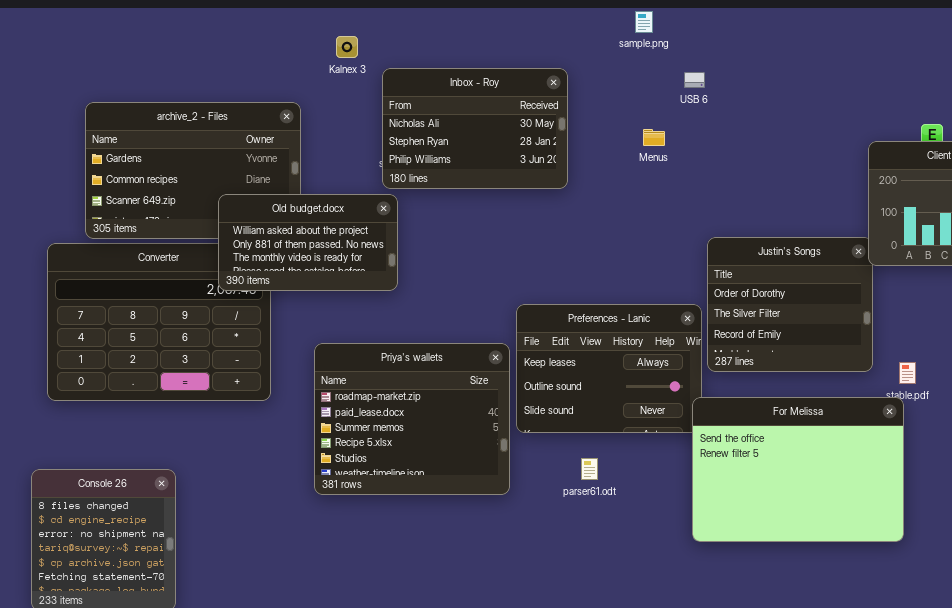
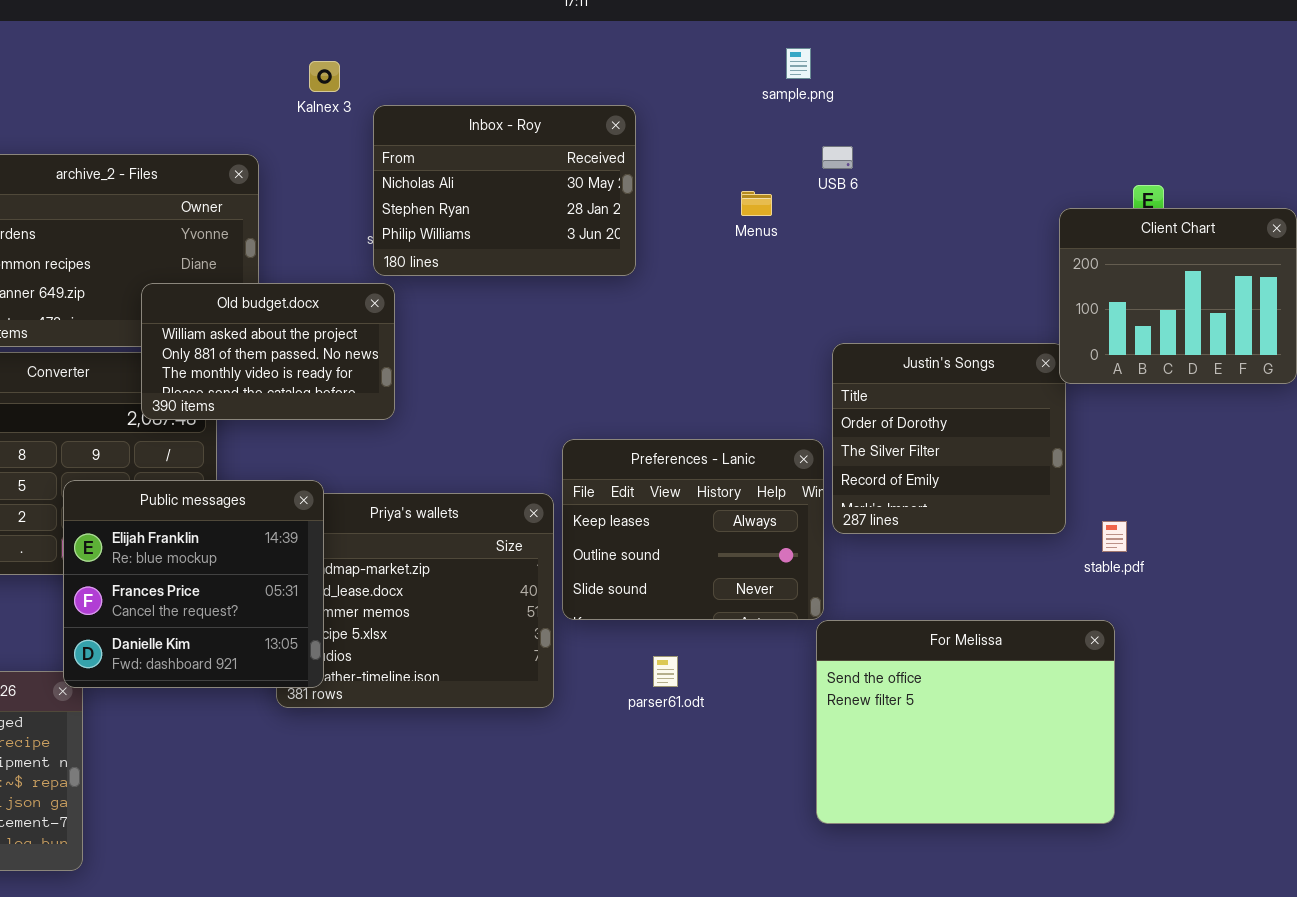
sample.png: [635,11,653,33] -> [786,48,811,79], moved
USB 6: [684,72,705,88] -> [822,146,853,169], moved
Public messages: none -> [63,480,324,688], opened
For Melissa: [692,397,904,542] -> [816,620,1115,824], moved

